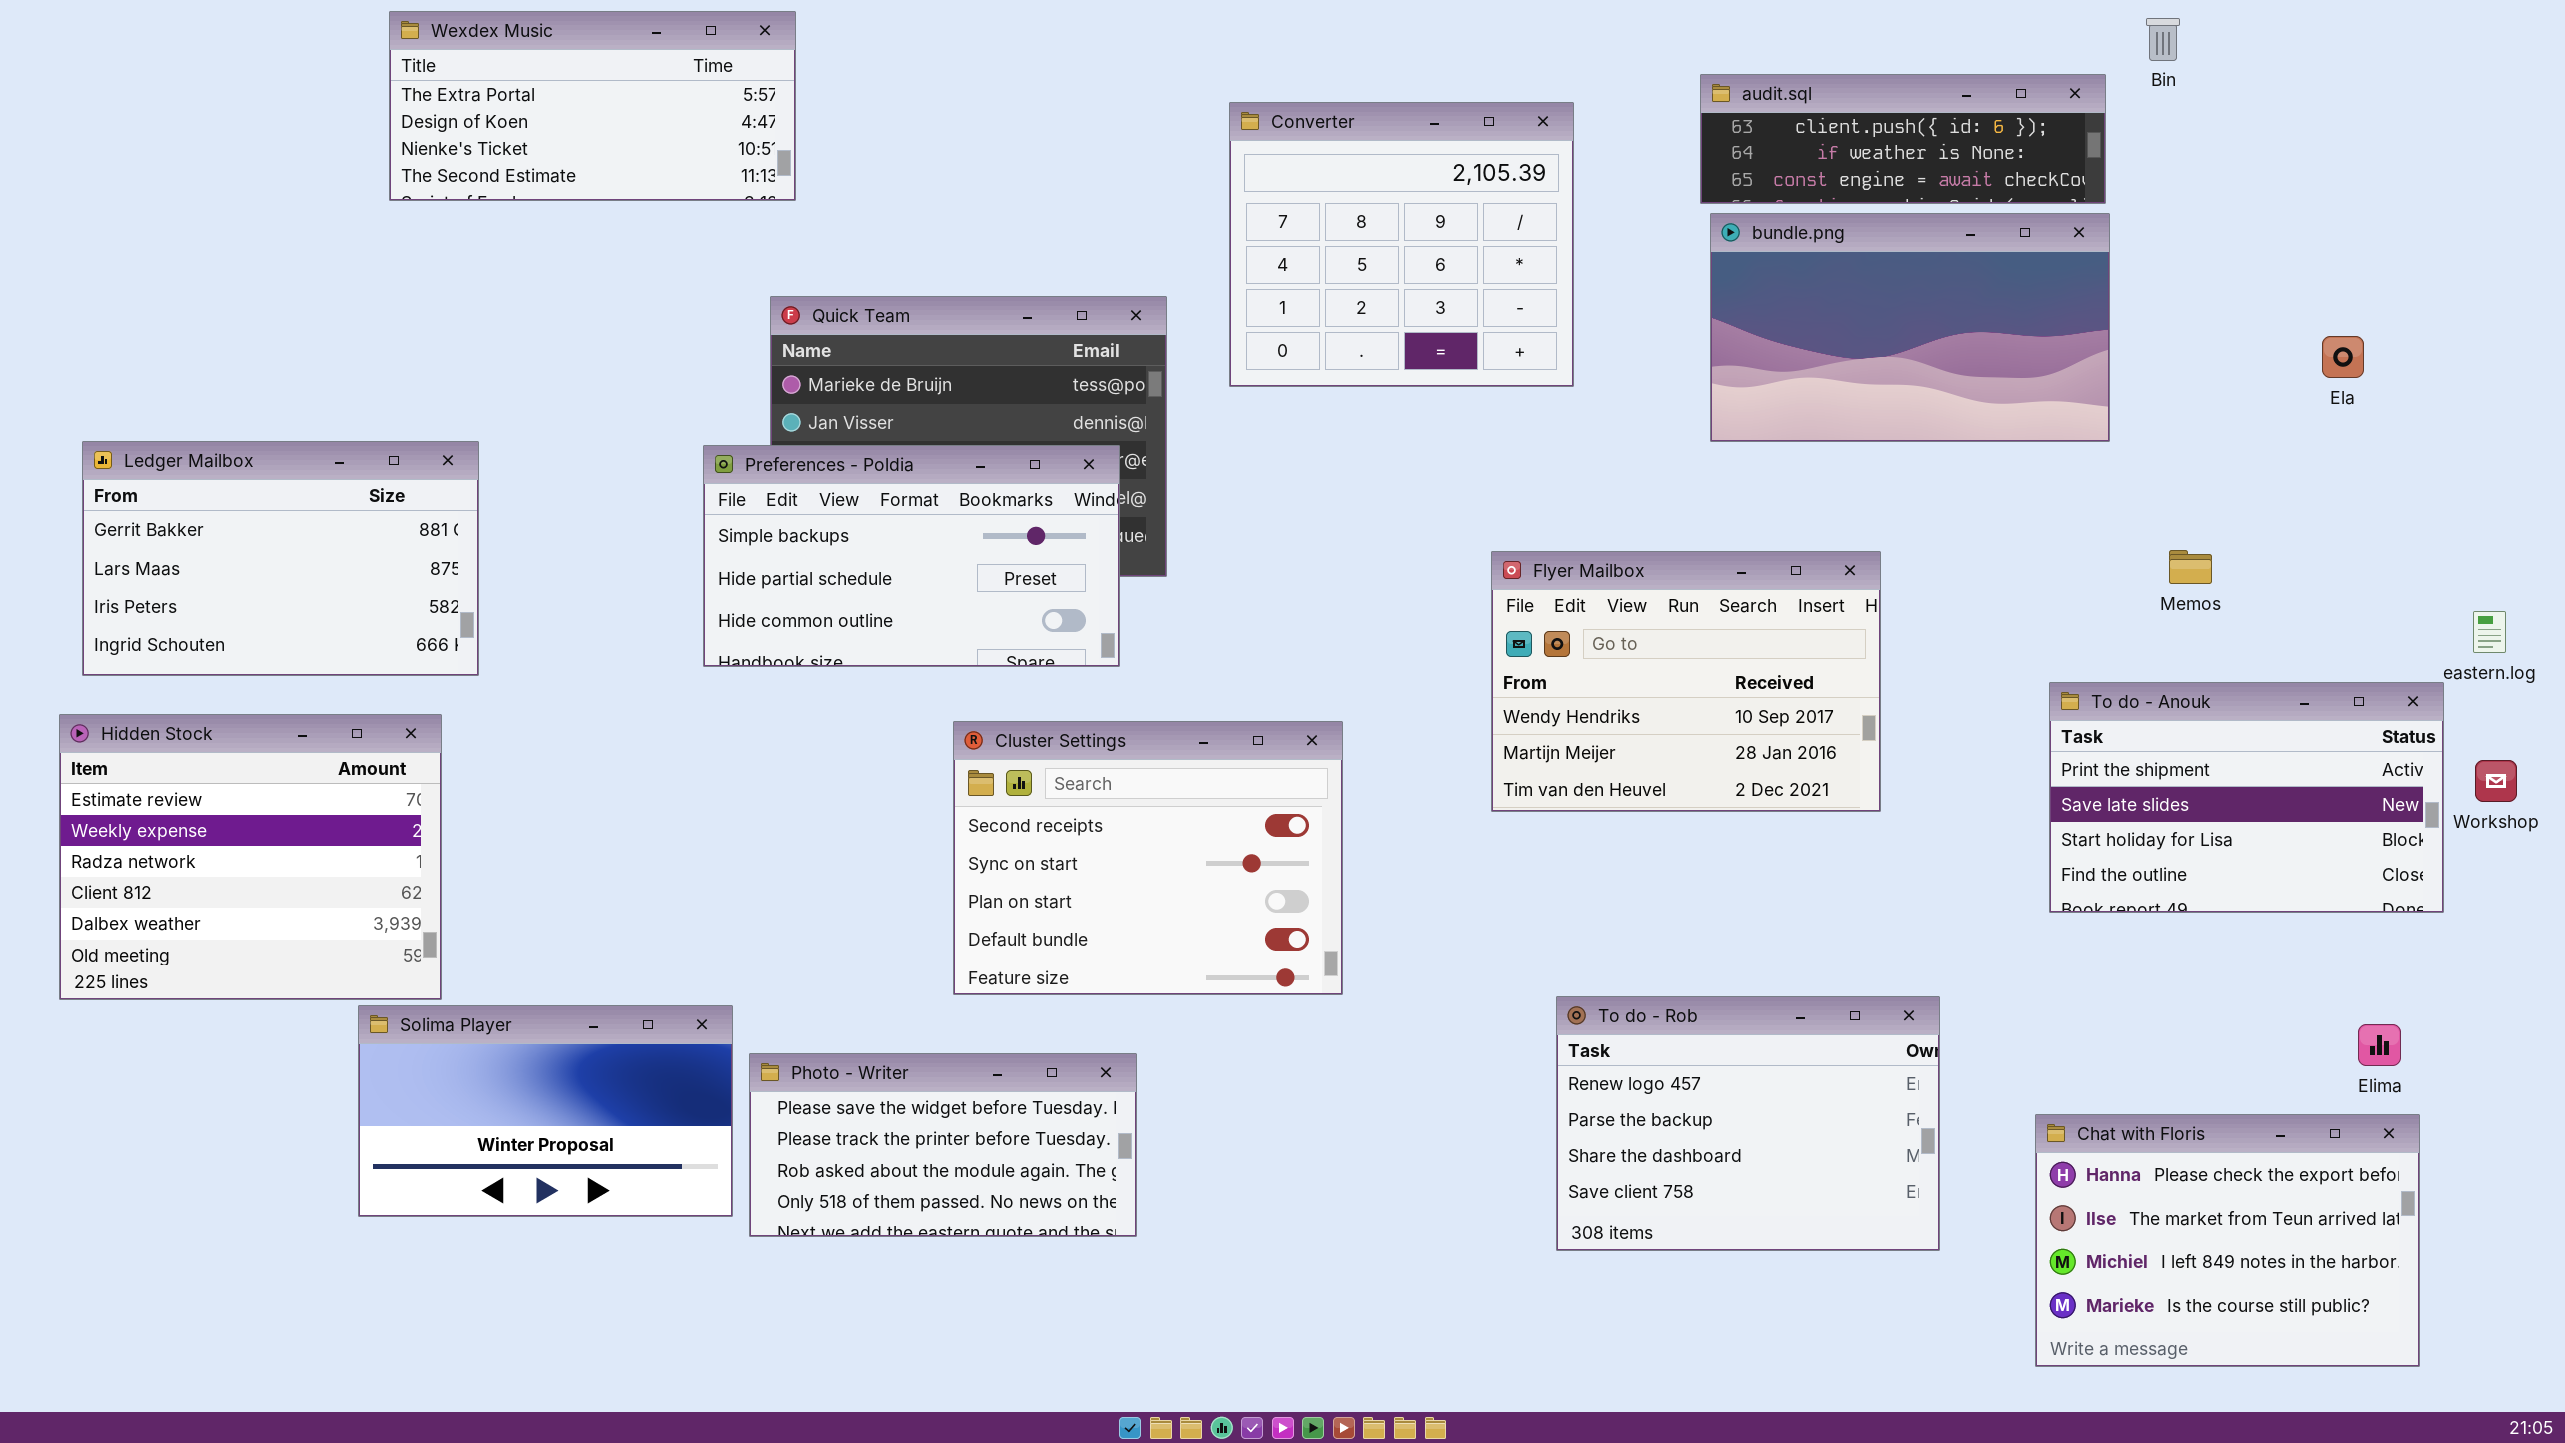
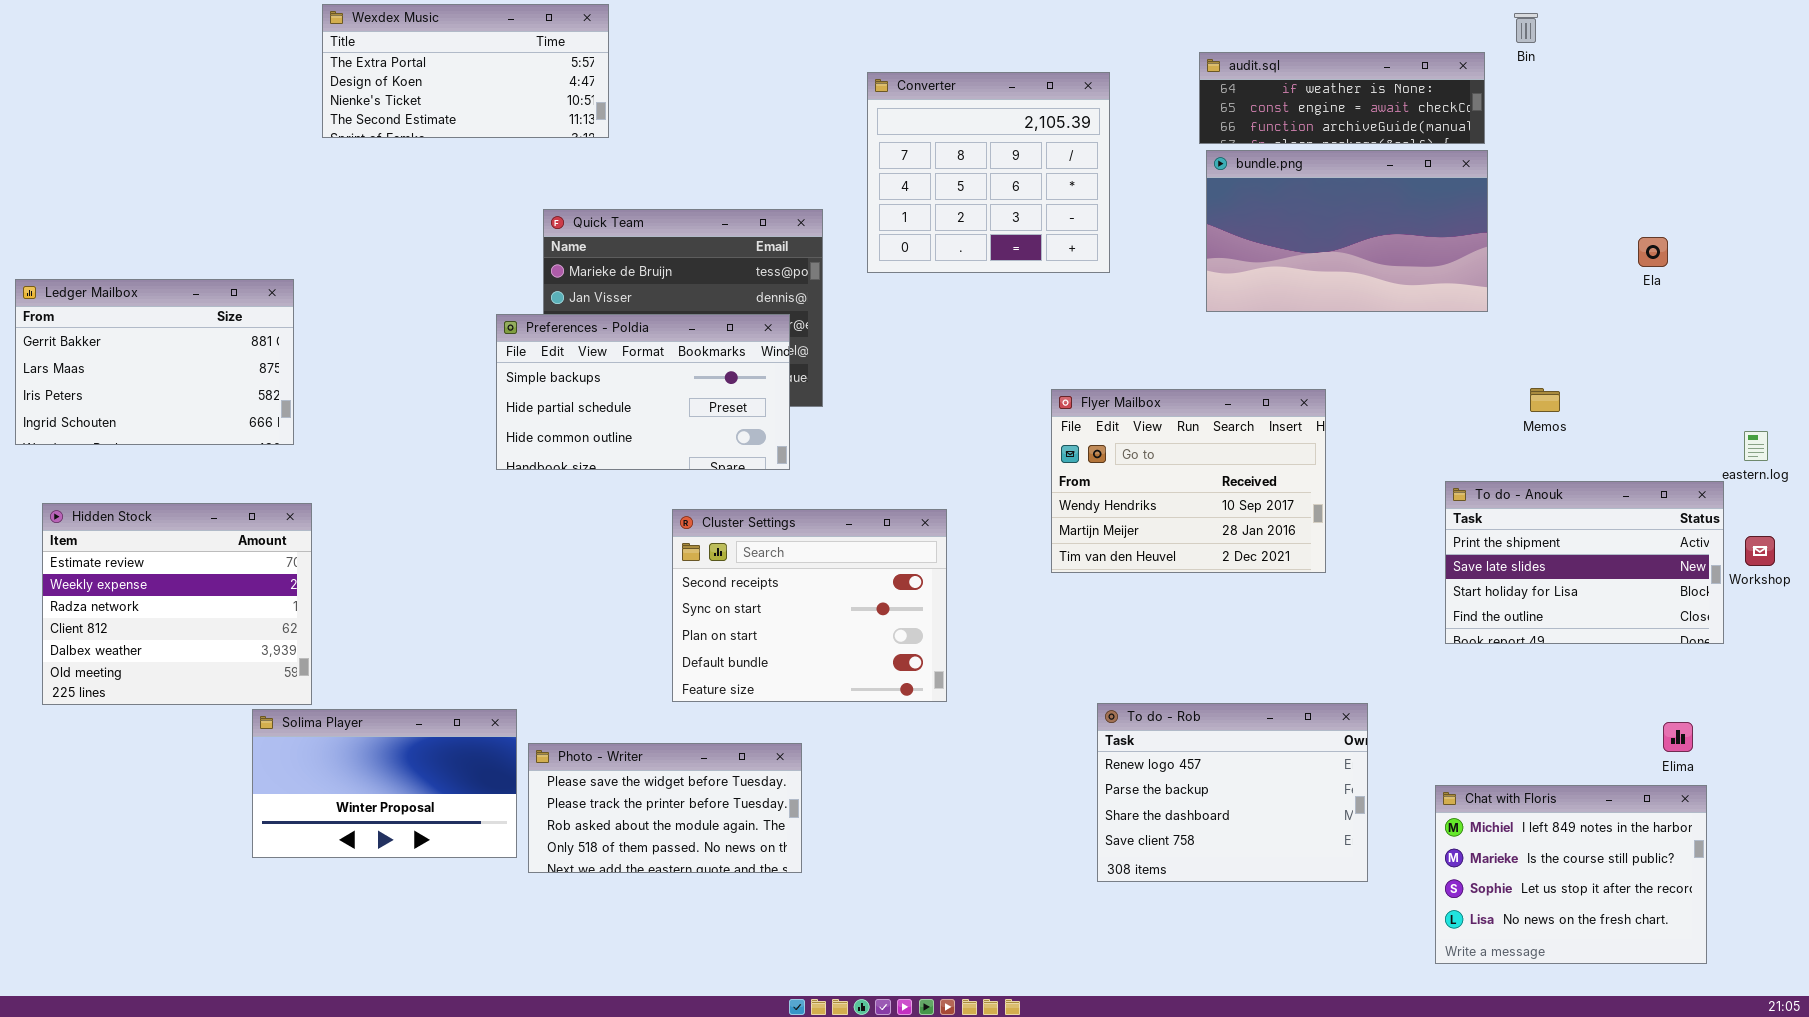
Wexdex Music: [389,11,796,201] -> [322,4,609,138], moved
audit.sql: [1700,74,2106,204] -> [1199,52,1485,144], scrolled down 1 row
Ledger Mailbox: [82,441,479,676] -> [15,279,294,445], moved
Chat with Floris: [2035,1114,2420,1367] -> [1435,785,1707,964], scrolled down 2 rows

